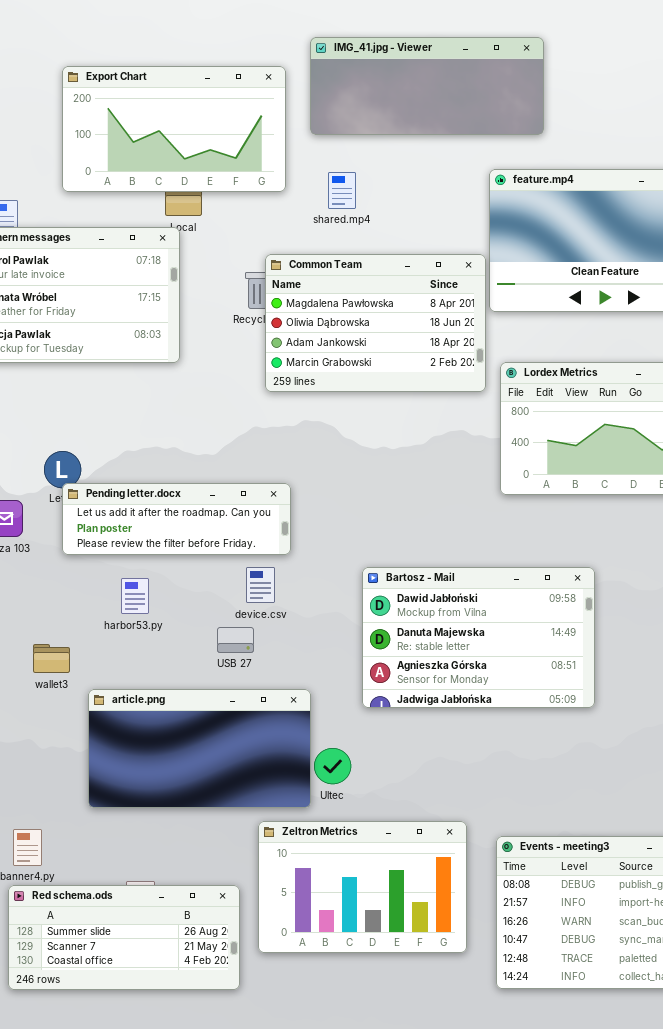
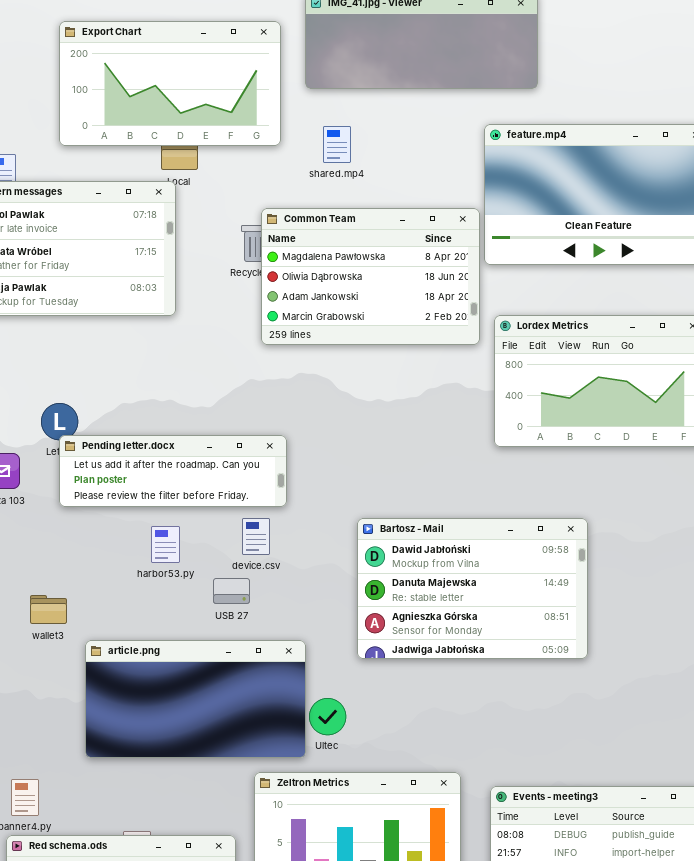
harbor53.py: [121,578,149,614] -> [151,526,180,563], moved

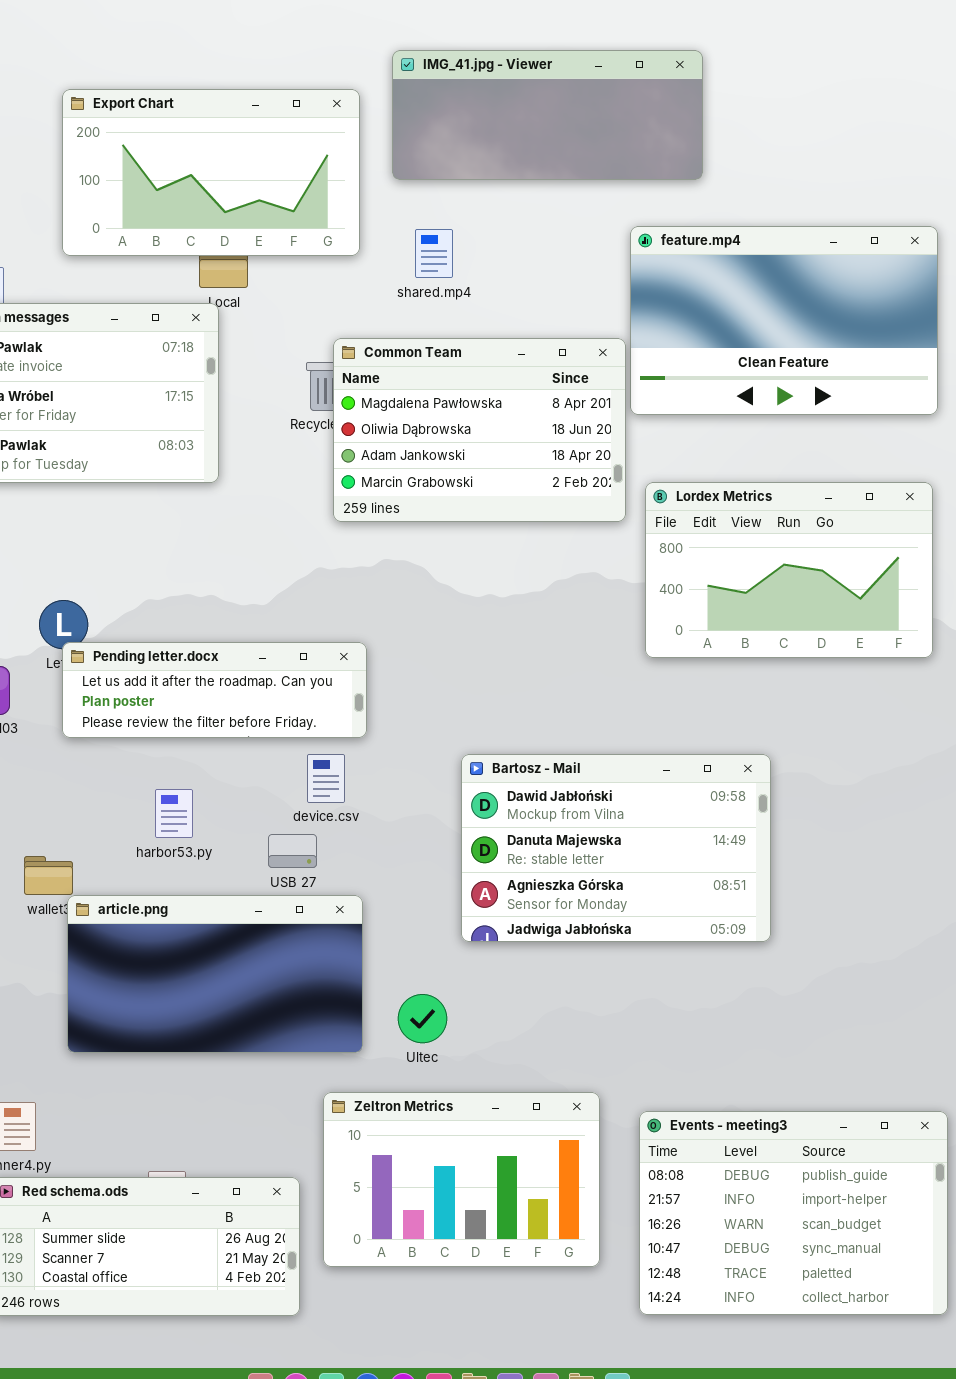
harbor53.py: [151,526,180,563] -> [155,789,193,838], moved
article.png: [85,640,306,758] -> [67,895,363,1053], moved

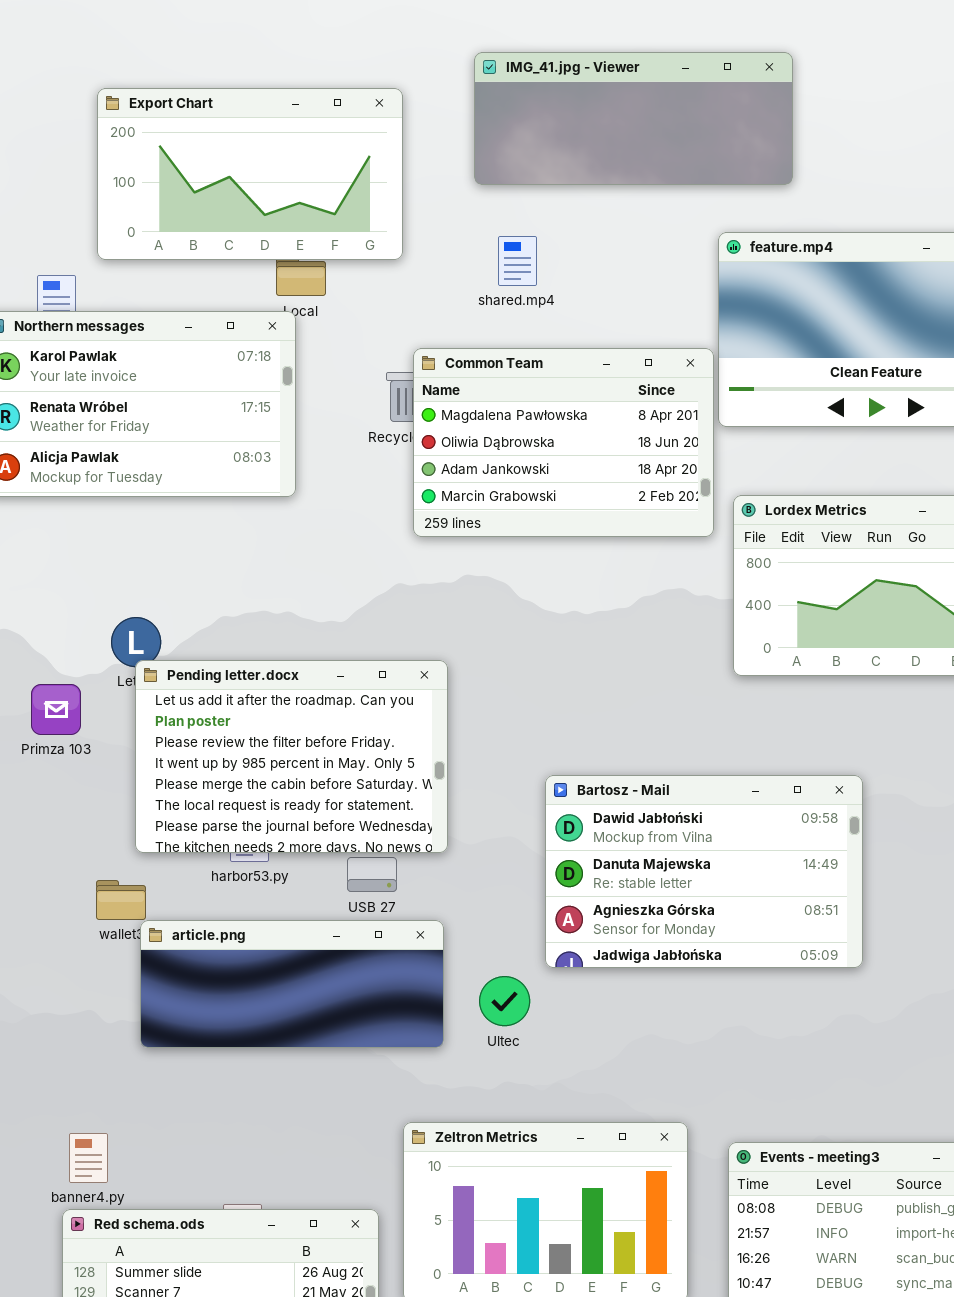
Export Chart: [62,89,360,256] -> [97,88,403,260], moved
Pending letter.docx: [62,642,367,738] -> [135,660,448,853], resized
article.png: [67,895,363,1053] -> [140,920,444,1048], resized
Ultec: [398,994,447,1043] -> [479,976,530,1026], moved

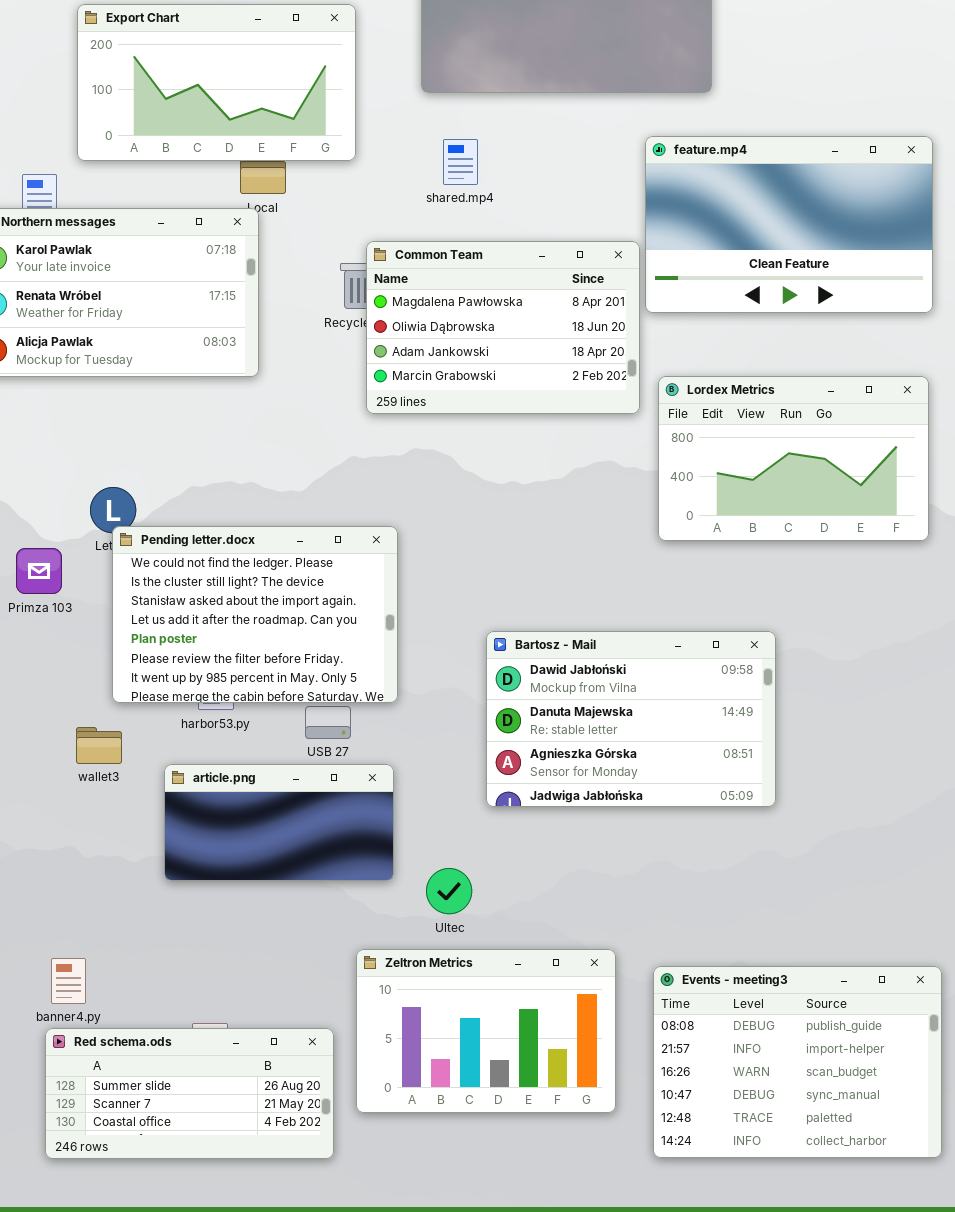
Pending letter.docx: [135,660,448,853] -> [112,526,398,703], scrolled up 3 rows
article.png: [140,920,444,1048] -> [164,764,394,881], resized
Ultec: [479,976,530,1026] -> [426,868,472,914], moved

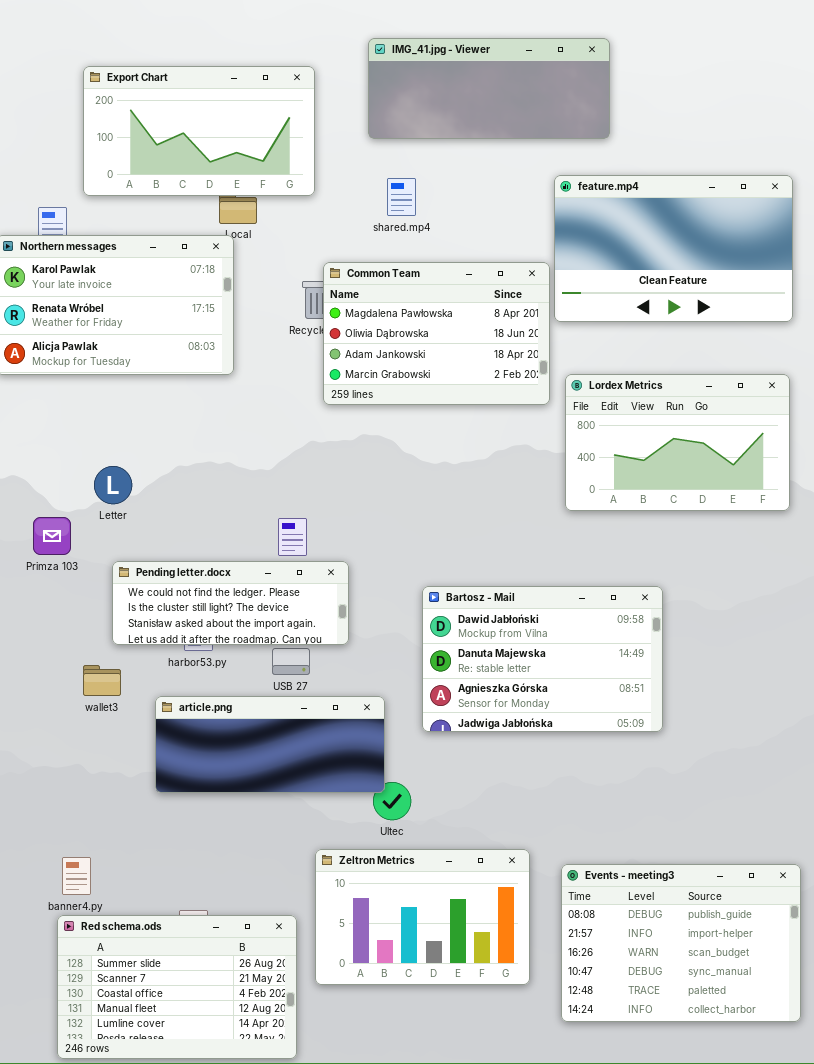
Pending letter.docx: [112,526,398,703] -> [112,561,349,645], resized
article.png: [164,764,394,881] -> [155,696,385,793], resized
Red schema.ods: [45,1028,334,1159] -> [57,915,297,1059], resized

